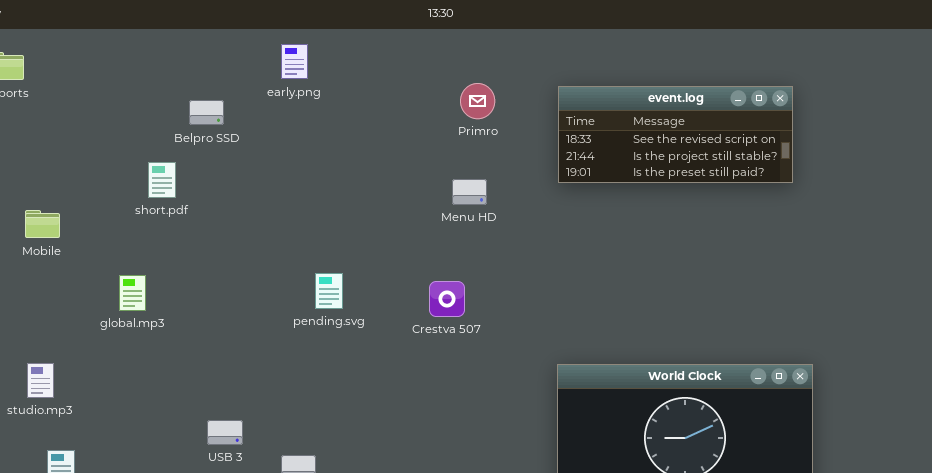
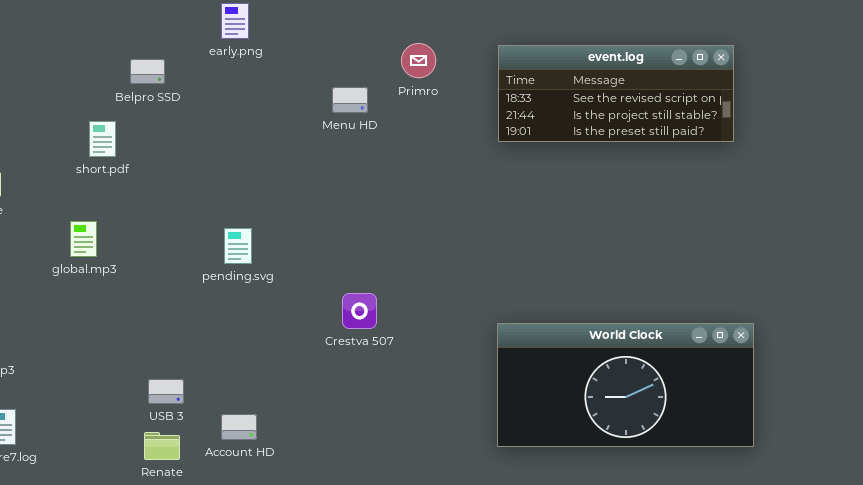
Menu HD: [452,179,487,205] -> [332,87,368,113], moved
pending.svg: [315,273,343,309] -> [224,228,252,264], moved
global.mp3: [119,275,146,311] -> [70,221,97,257], moved
Crestva 507: [429,281,465,317] -> [342,293,377,329], moved

